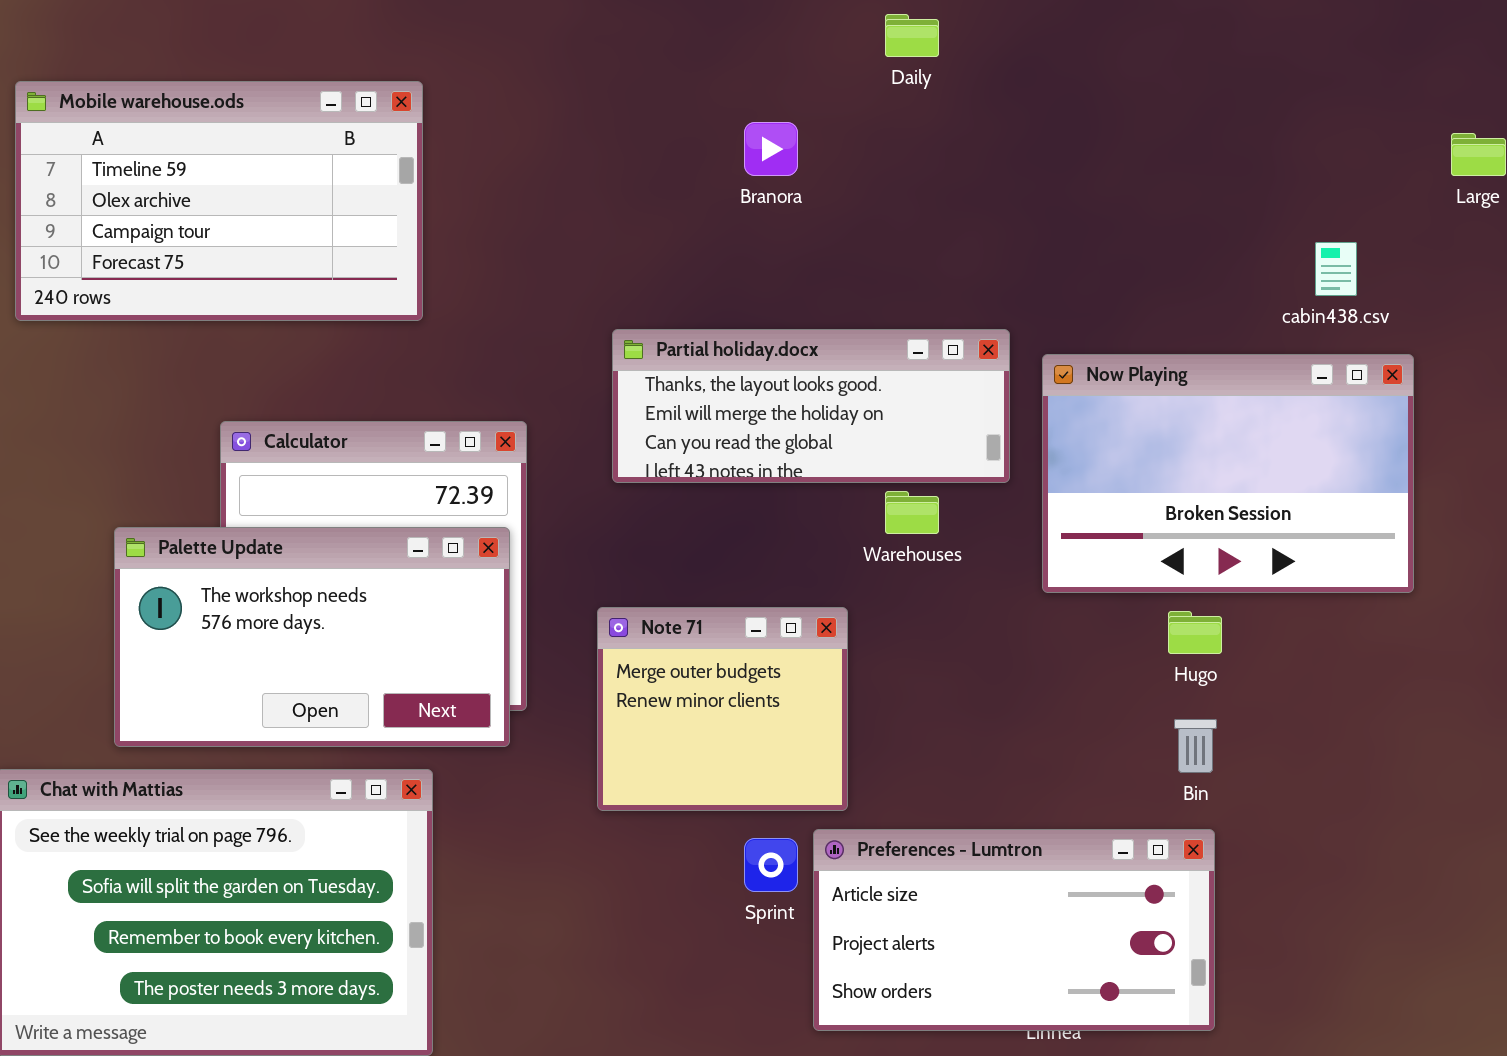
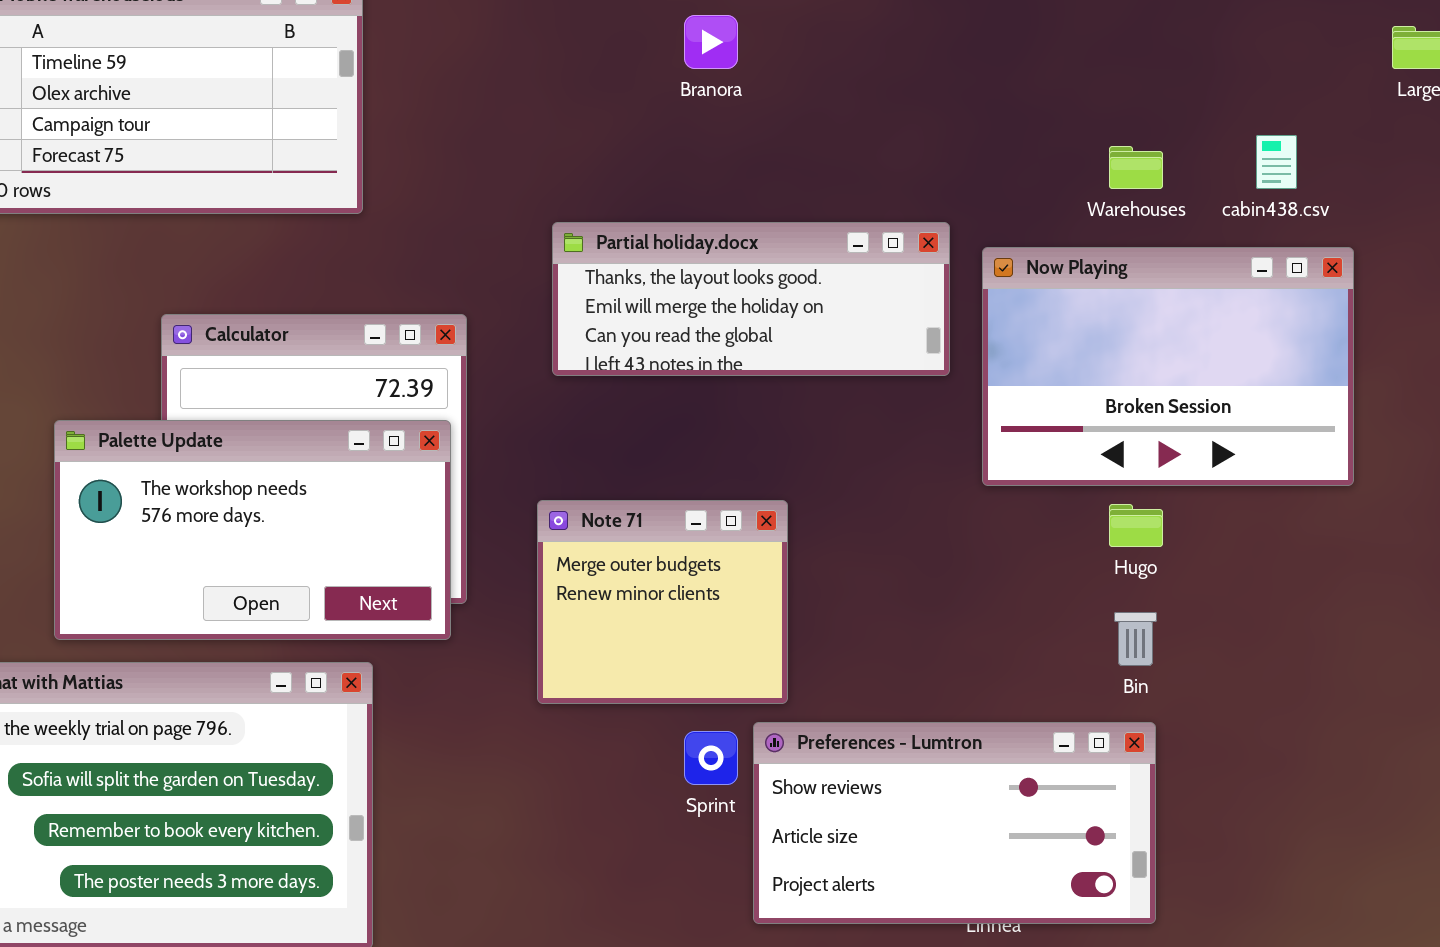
Warehouses: [885,491,939,534] -> [1109,146,1163,189], moved
Preferences - Lumtron: [813,829,1215,1031] -> [753,722,1156,924], scrolled up 1 row

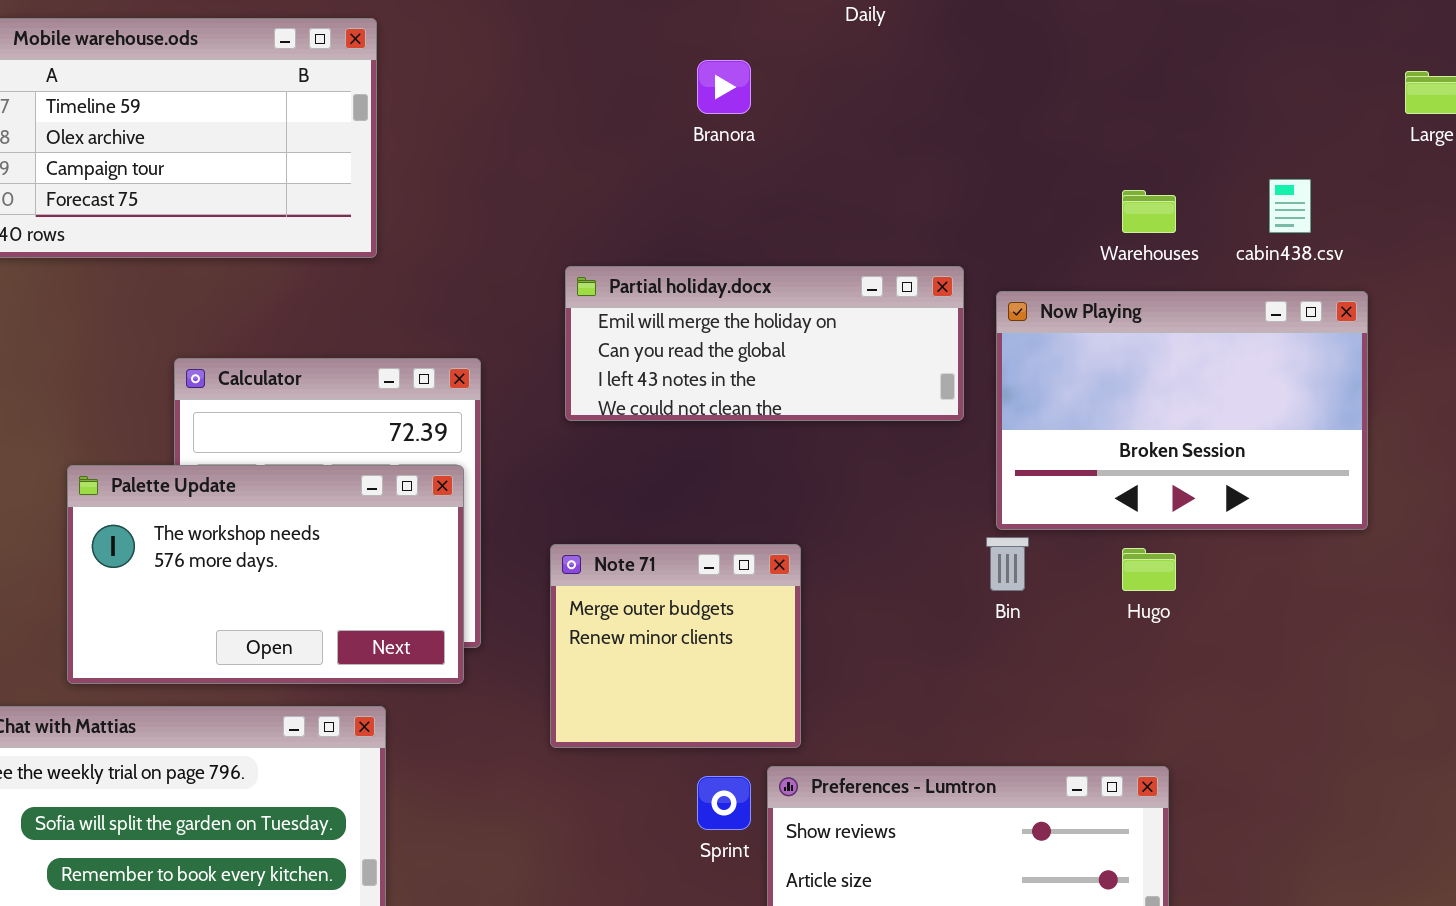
Partial holiday.docx: [552,222,950,376] -> [565,266,964,421], scrolled down 1 row
Bin: [1114,612,1157,666] -> [986,537,1029,591], moved

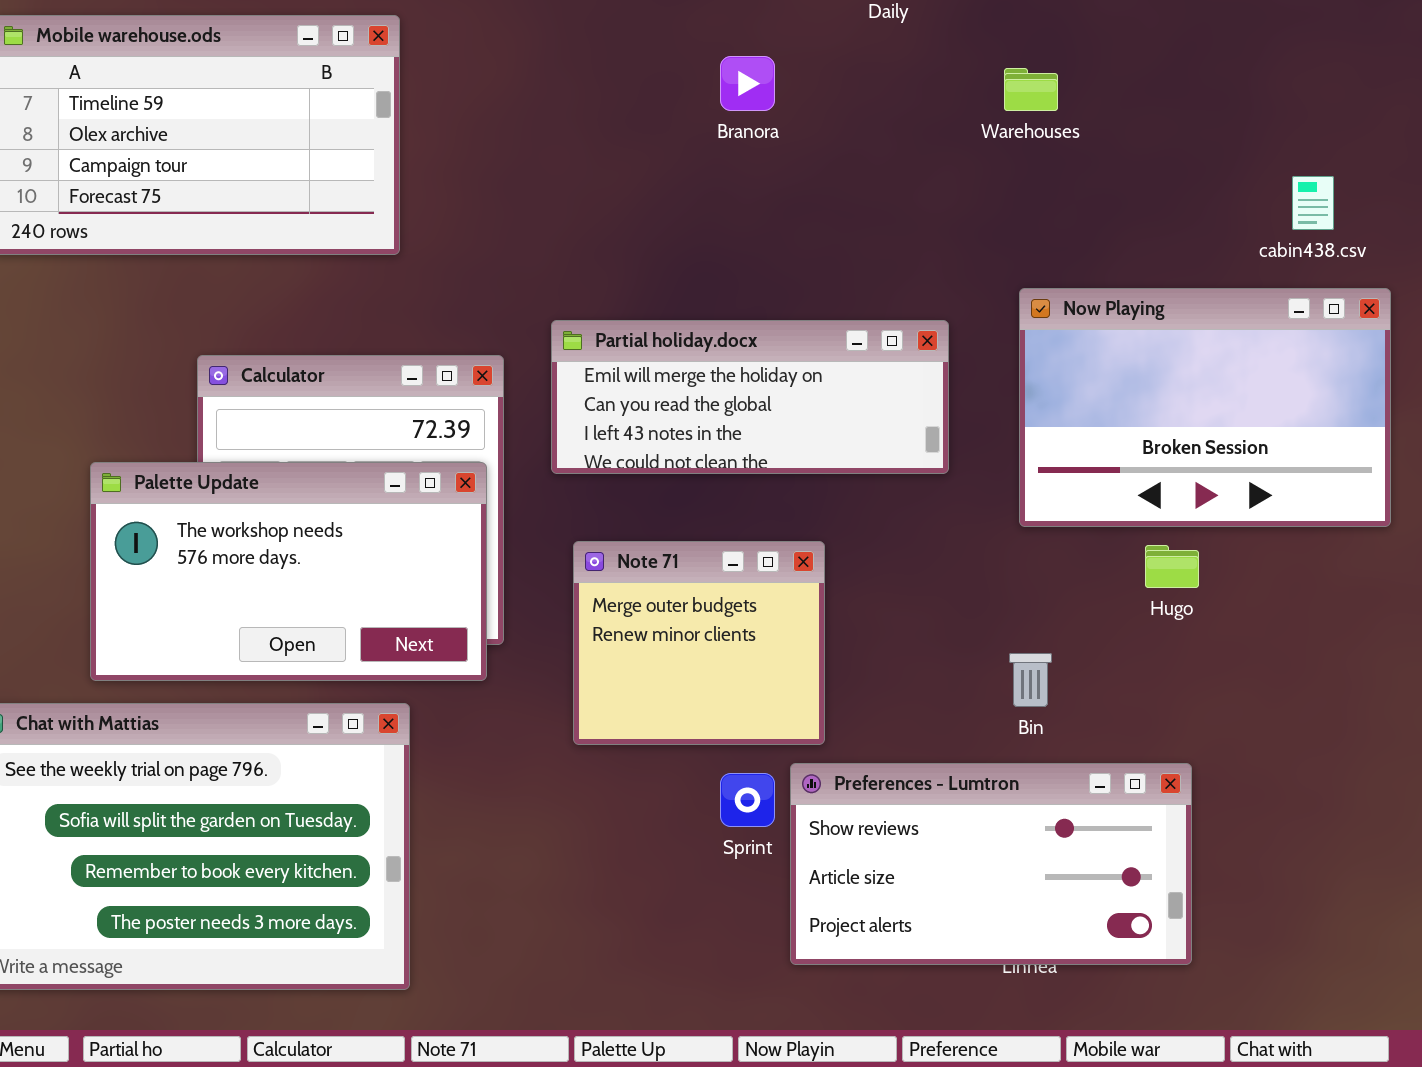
Warehouses: [1122,190,1176,233] -> [1004,68,1058,111], moved
Partial holiday.docx: [565,266,964,421] -> [551,320,949,474], moved
Bin: [986,537,1029,591] -> [1009,653,1052,707], moved

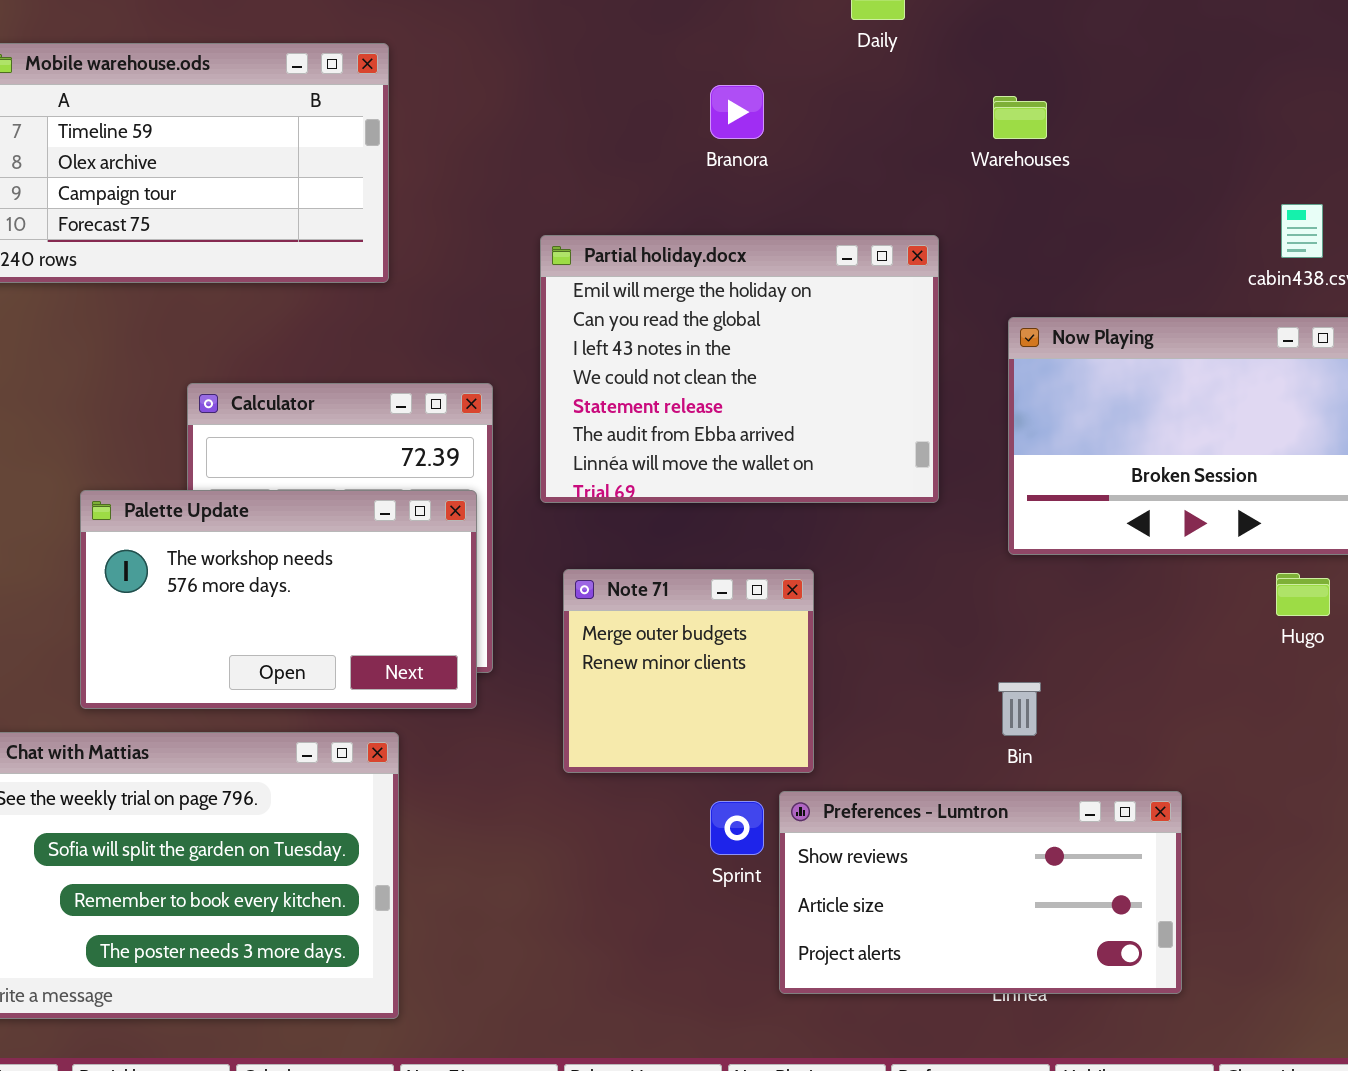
Partial holiday.docx: [551,320,949,474] -> [540,235,939,503], resized
Hugo: [1145,545,1199,588] -> [1276,573,1330,616], moved

